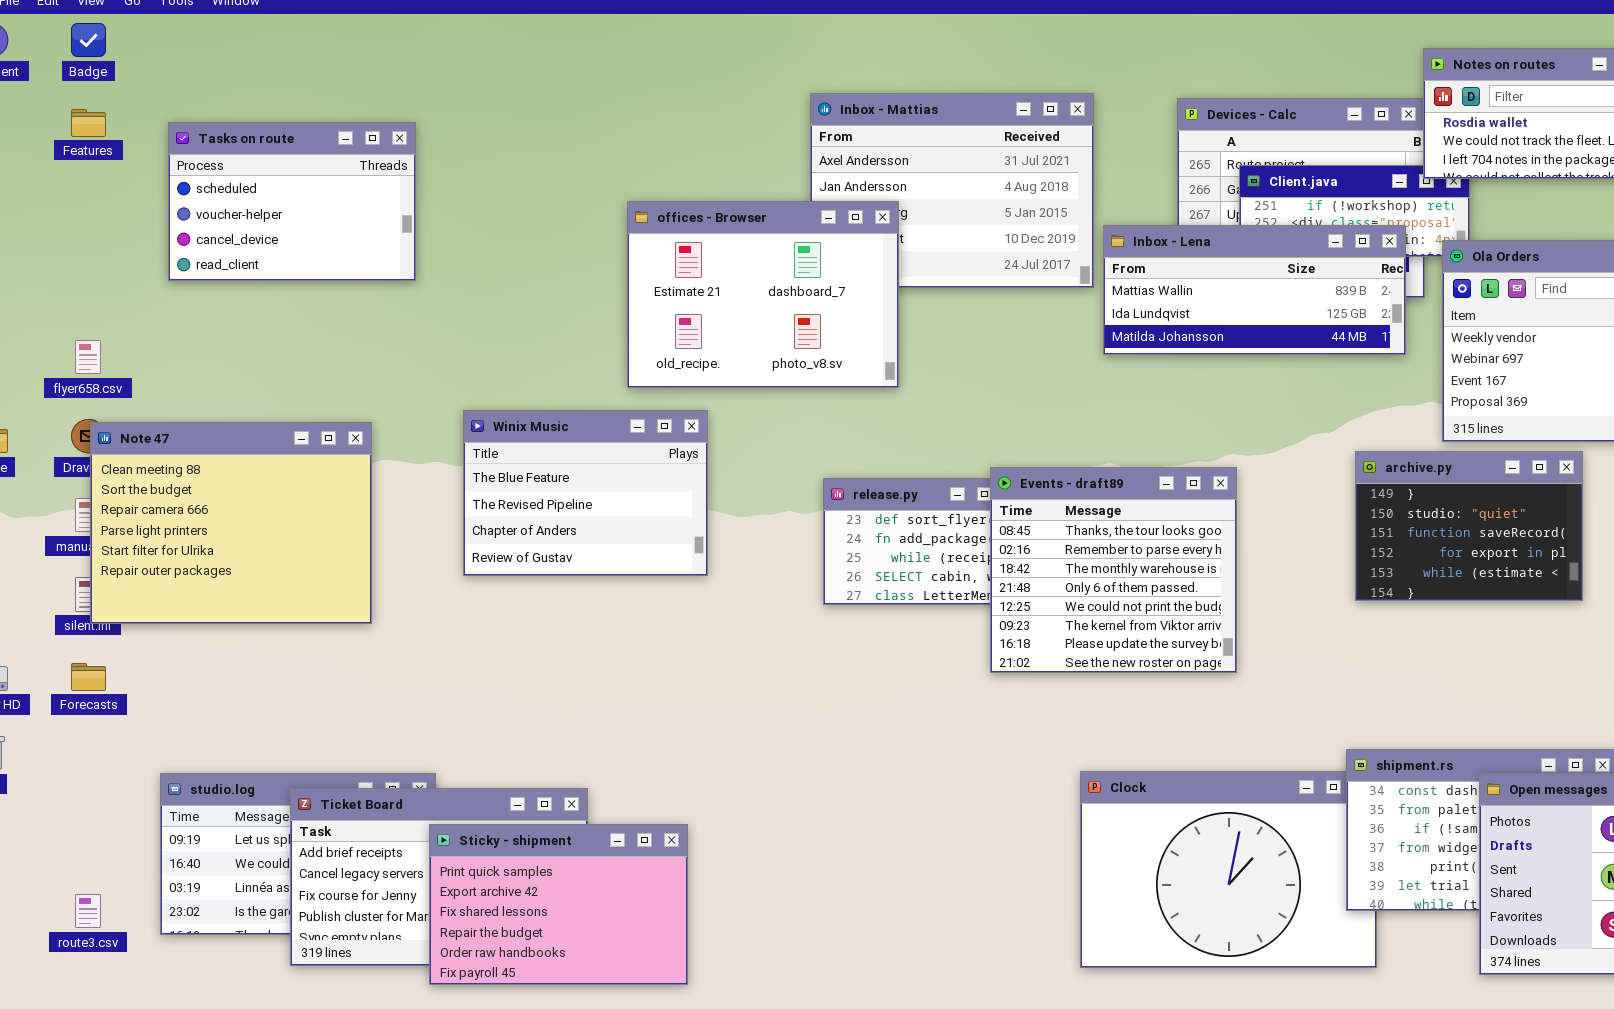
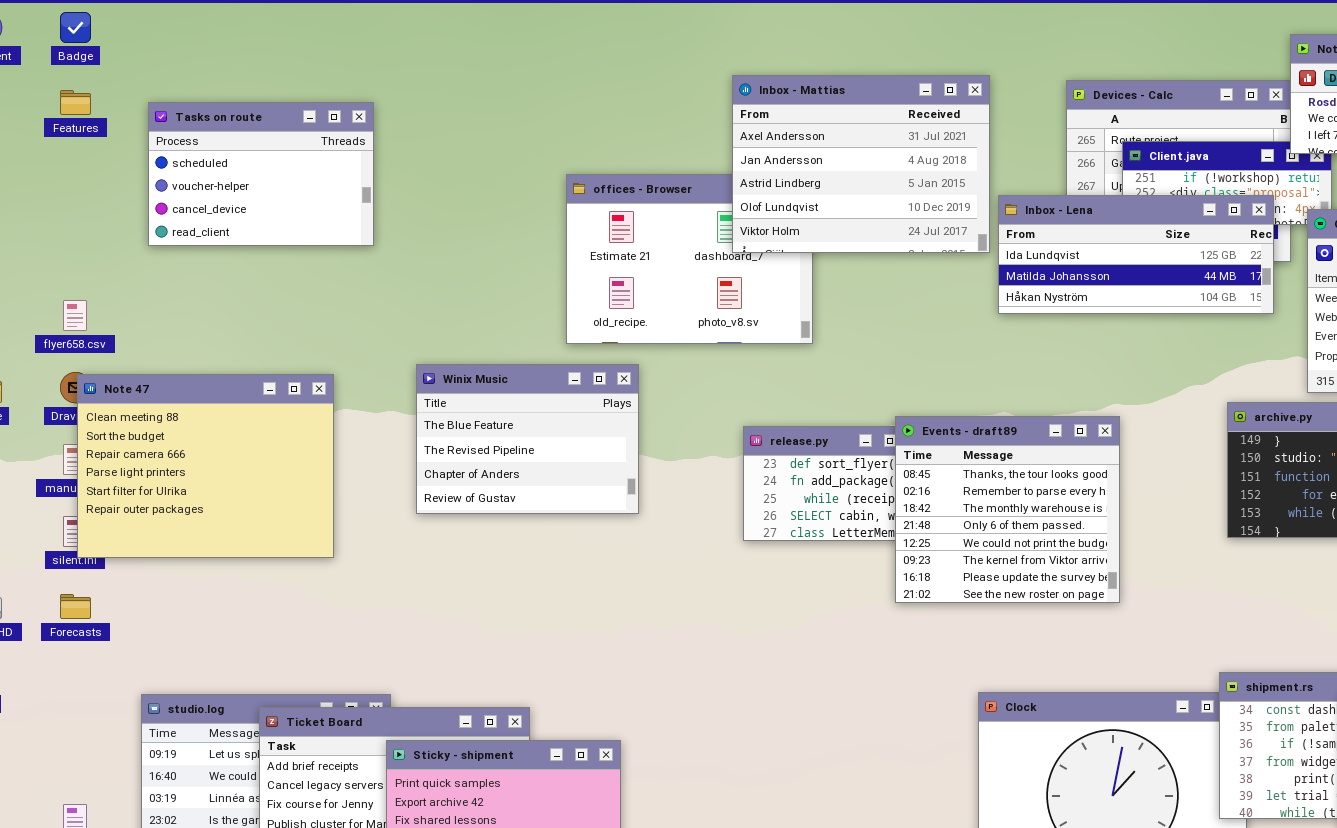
Inbox - Mattias: [810,93,1094,288] -> [732,75,990,253], raised
Inbox - Lena: [1103,225,1406,355] -> [998,195,1274,314], scrolled down 1 row

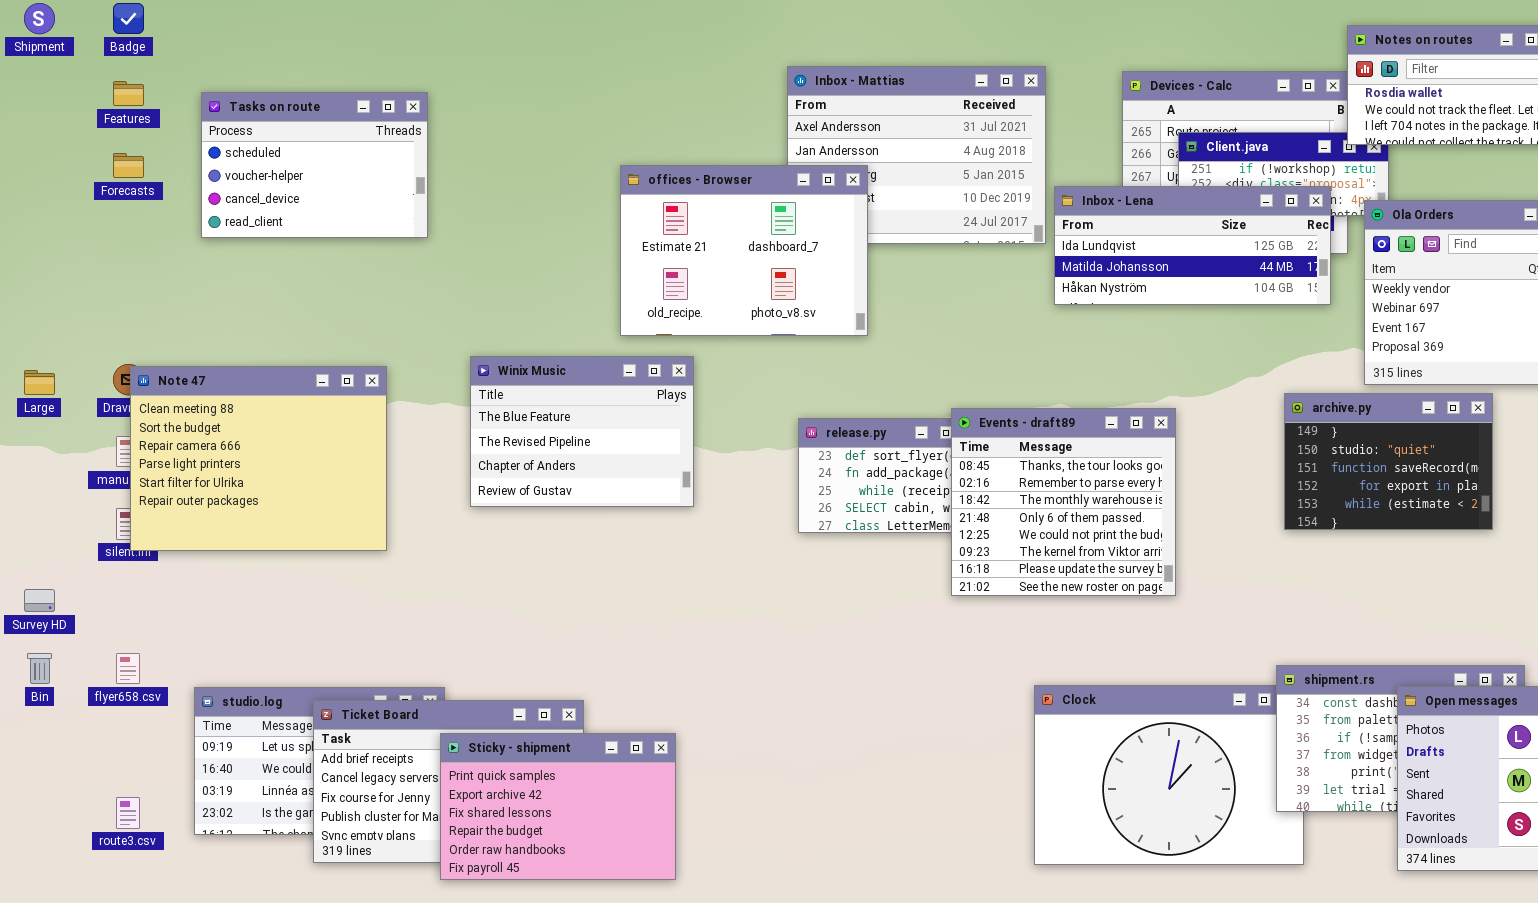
offices - Browser: [566,174,813,344] -> [620,165,868,336], raised
flyer658.csv: [63,300,87,331] -> [116,653,140,684], moved
Forecasts: [60,594,91,619] -> [113,153,144,178], moved

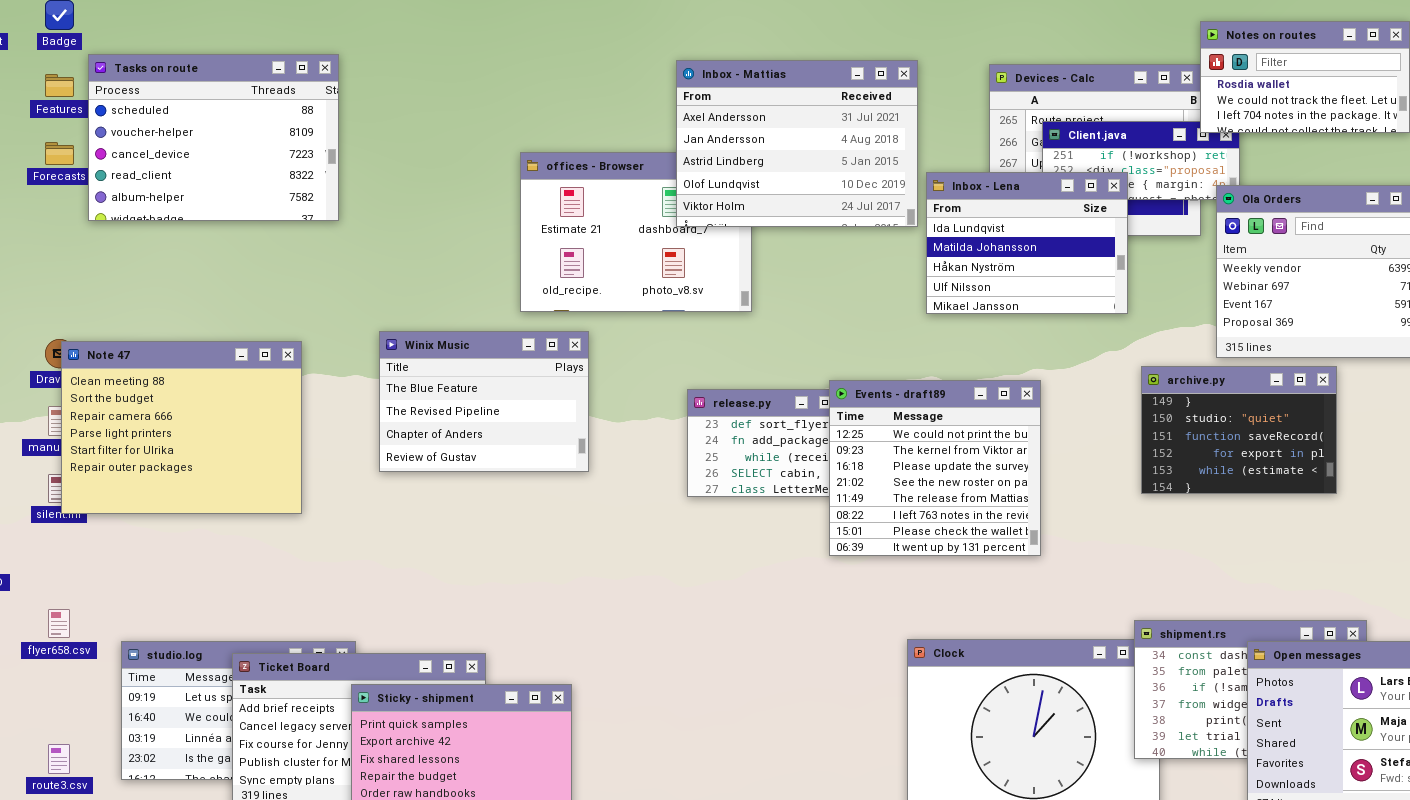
Inbox - Mattias: [787,66,1046,244] -> [676,60,918,227], raised
Tasks on route: [201,92,428,238] -> [88,54,339,221], resized
Inbox - Lena: [1054,186,1331,305] -> [926,172,1128,314], resized
Events - draft89: [951,408,1176,596] -> [829,380,1041,556], scrolled down 4 rows

